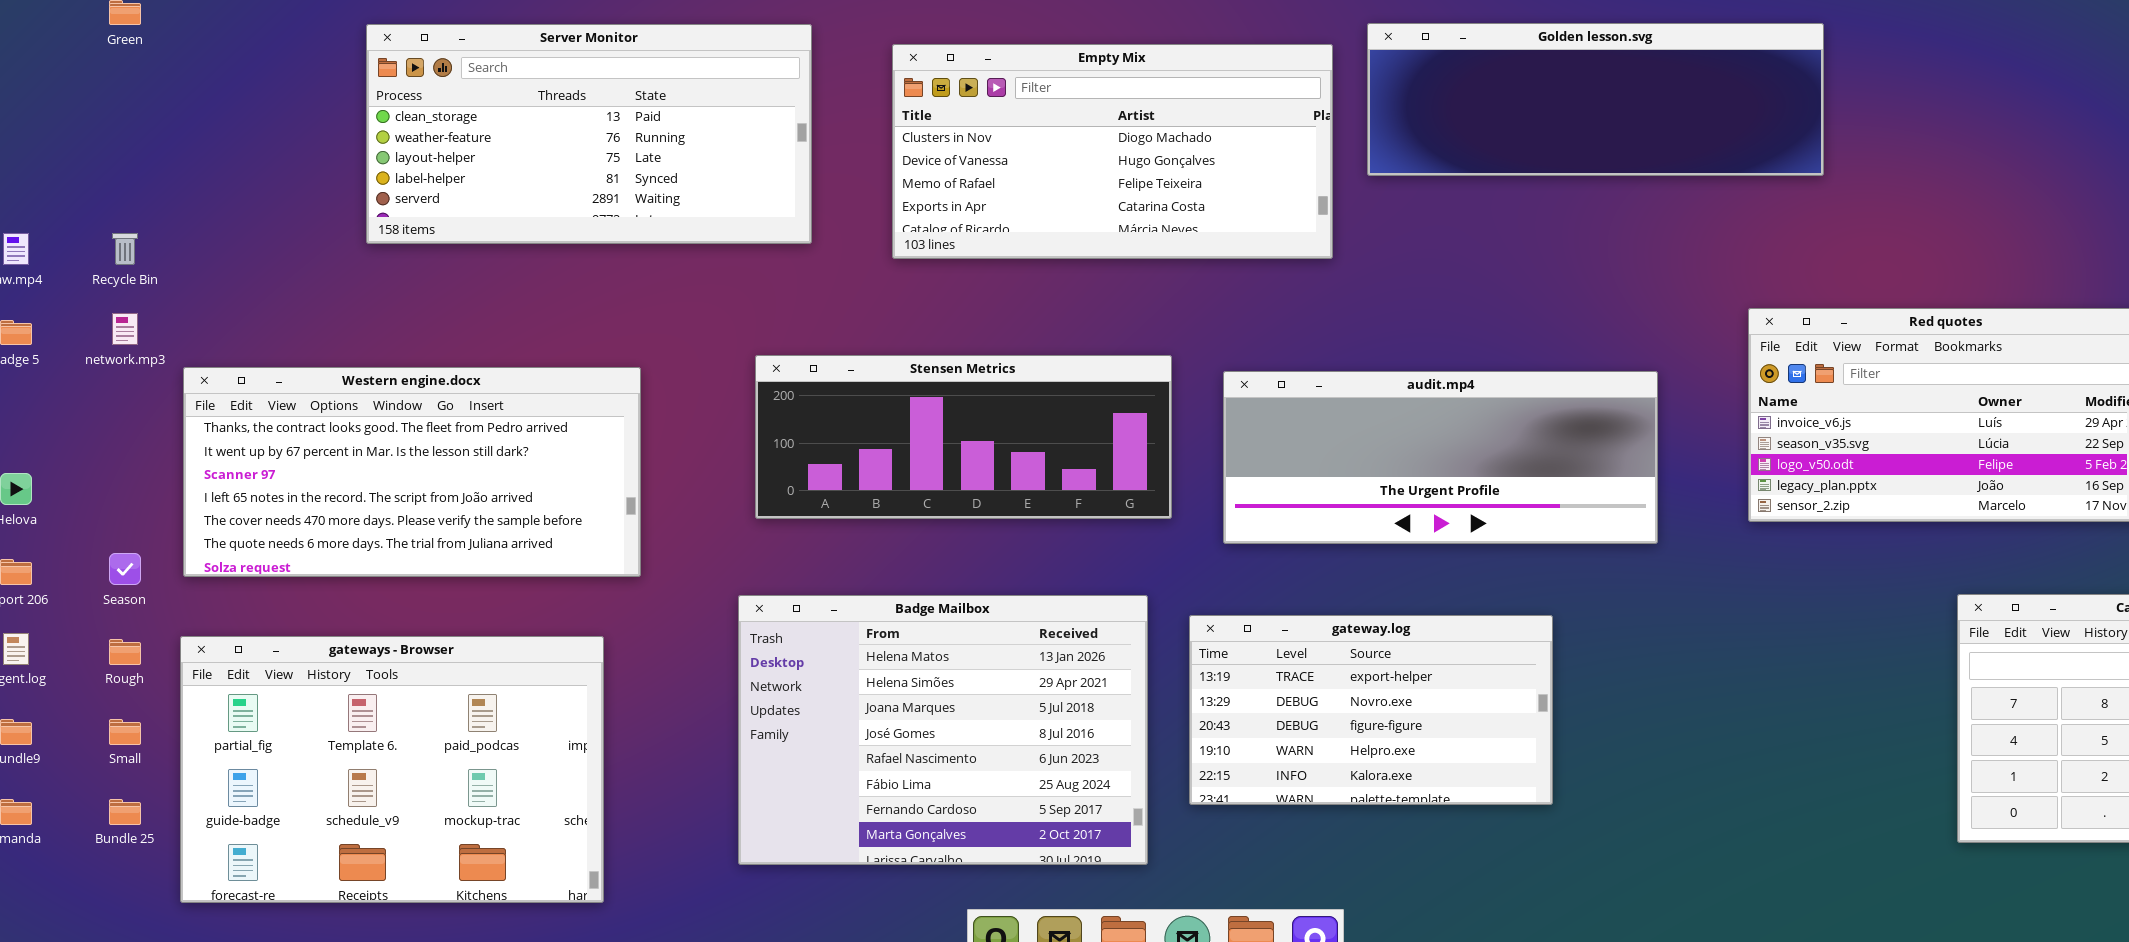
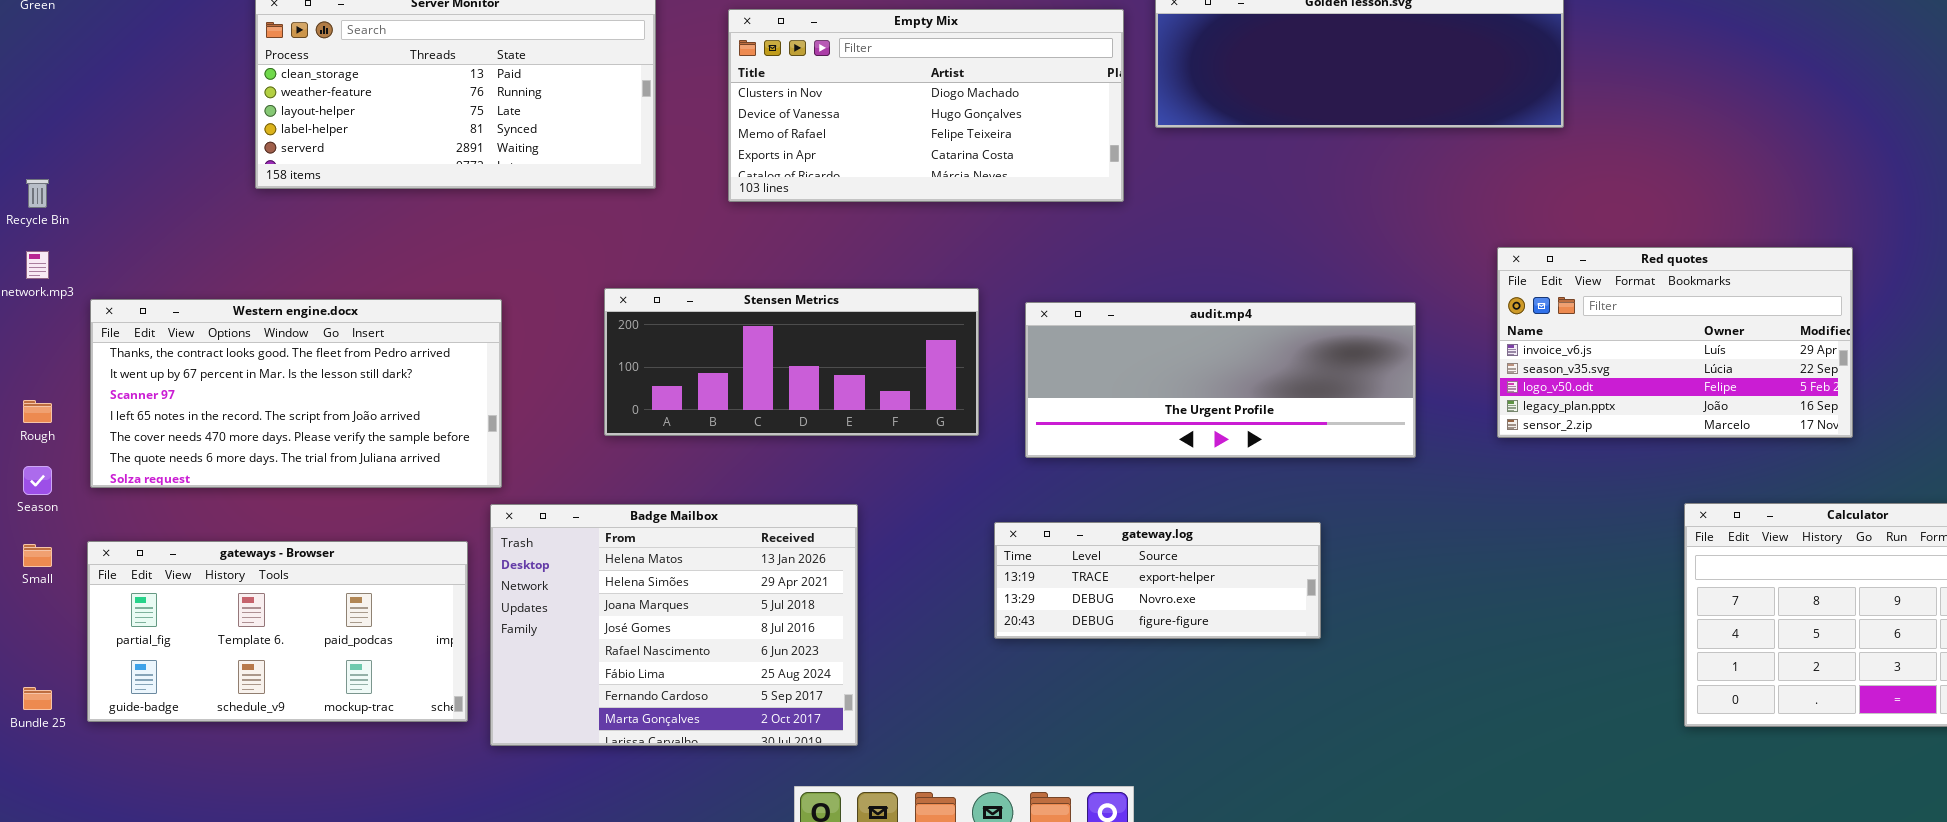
Badge Mailbox: [738,595,1148,865] -> [490,504,858,746], moved
gateway.log: [1189,615,1553,805] -> [994,522,1321,639], resized
gateways - Browser: [180,636,604,903] -> [87,541,468,722], resized
Rough: [109,639,141,665] -> [23,400,52,423], moved
Small: [109,719,141,745] -> [23,544,52,567], moved

